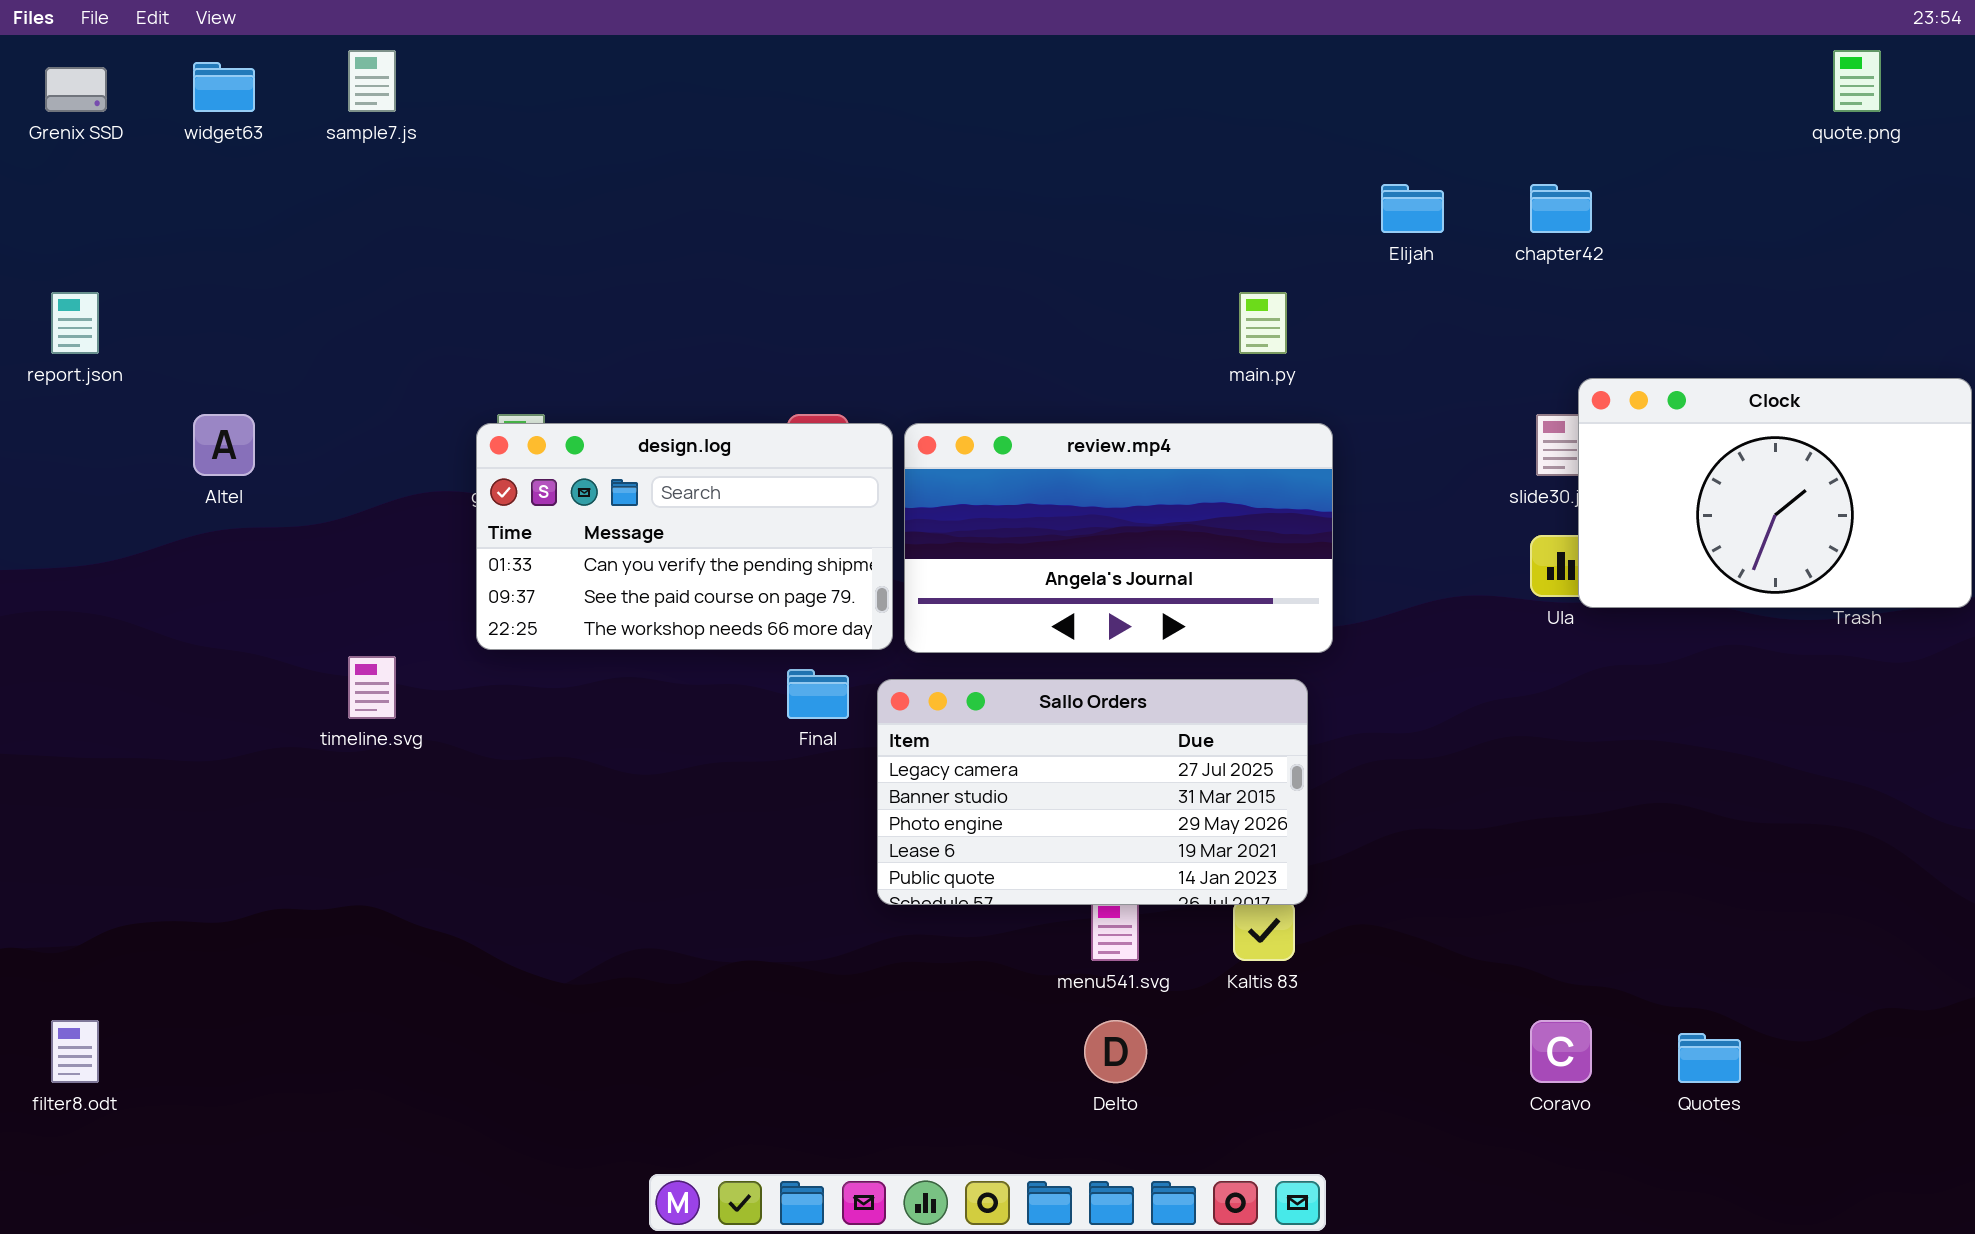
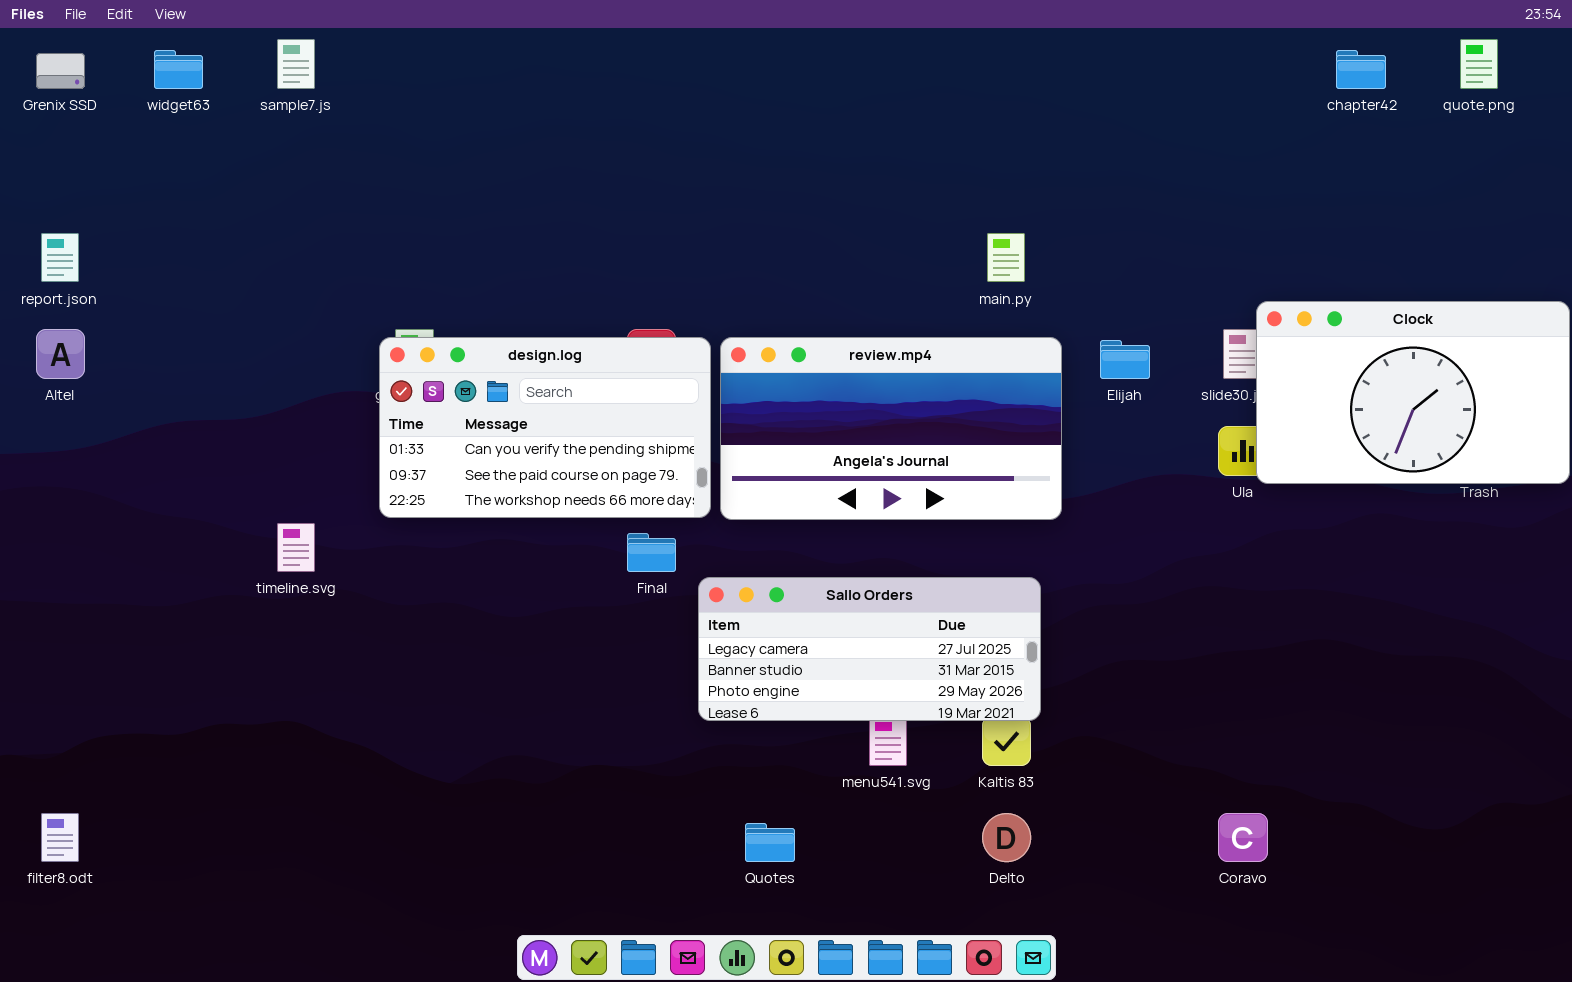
Elijah: [1381,184,1444,233] -> [1100,340,1150,379], moved
chapter42: [1530,184,1592,233] -> [1336,50,1386,89], moved
Altel: [193,414,255,476] -> [36,329,85,379], moved
Sallo Orders: [877,679,1308,905] -> [698,577,1041,721], resized
Delto: [1084,1020,1147,1083] -> [982,813,1031,862], moved
Quotes: [1678,1033,1741,1083] -> [745,823,795,862], moved

